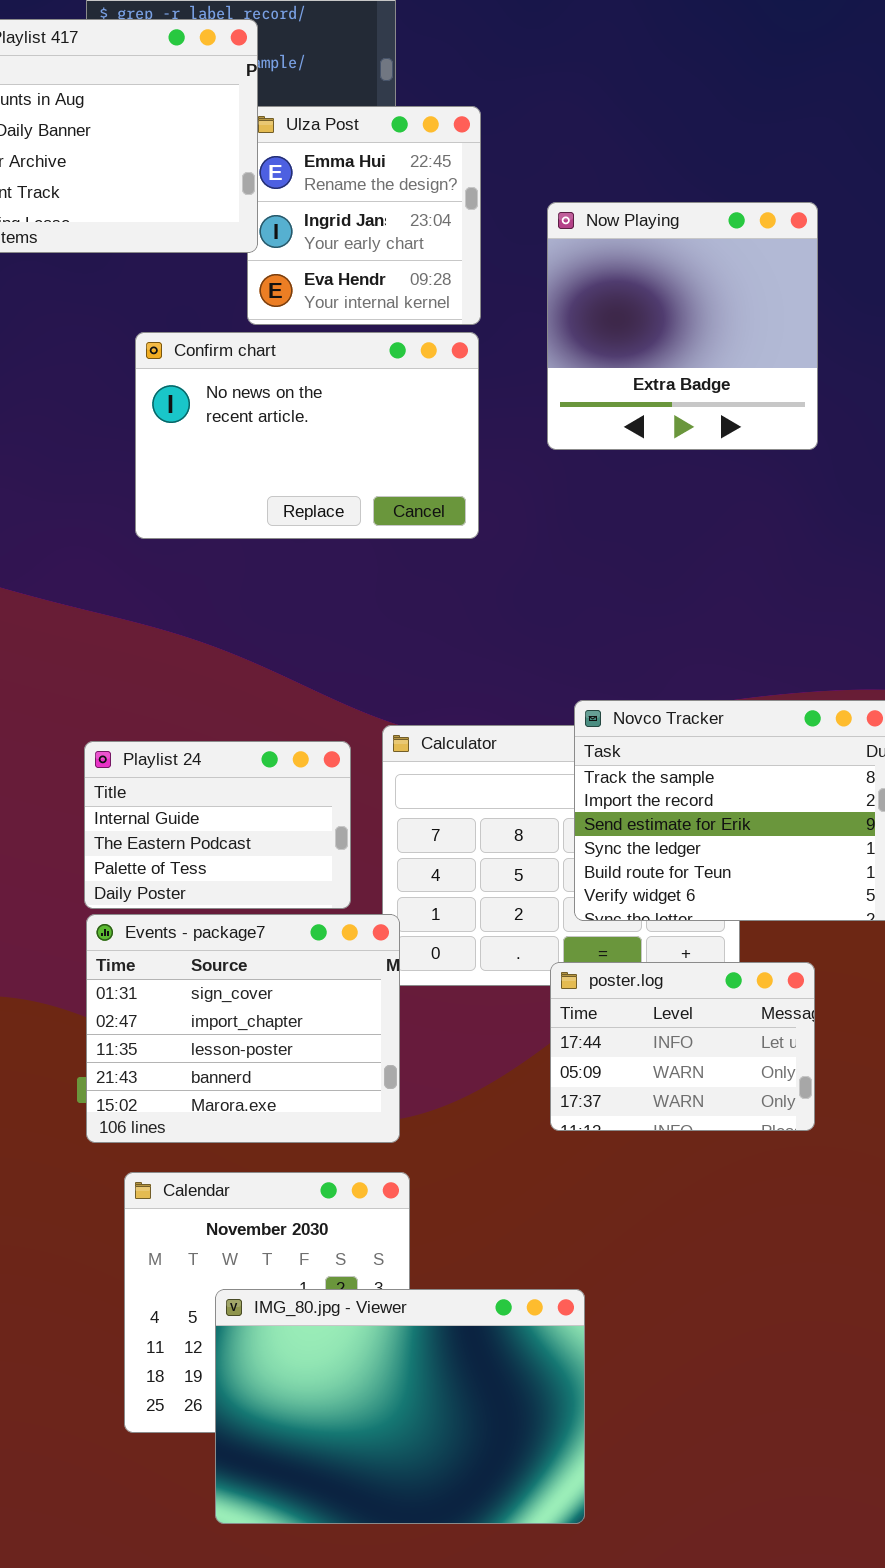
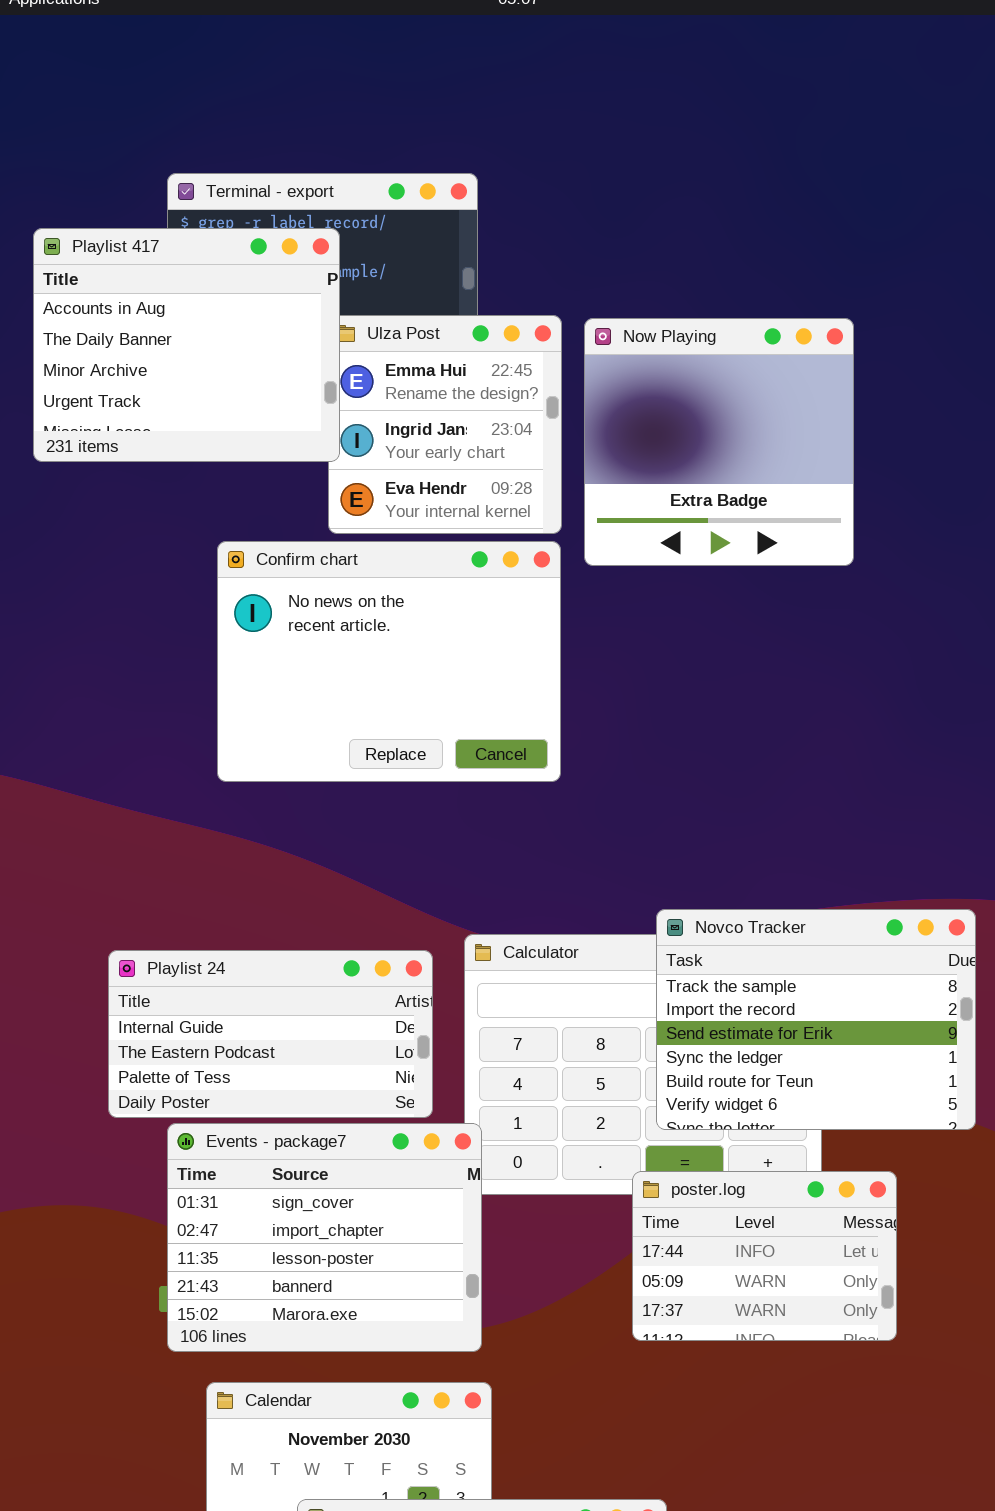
Now Playing: [547,202,818,450] -> [584,318,854,566], moved
Confirm chart: [135,332,479,539] -> [217,541,561,782], resized
Playlist 24: [84,741,351,909] -> [108,950,433,1118], resized

